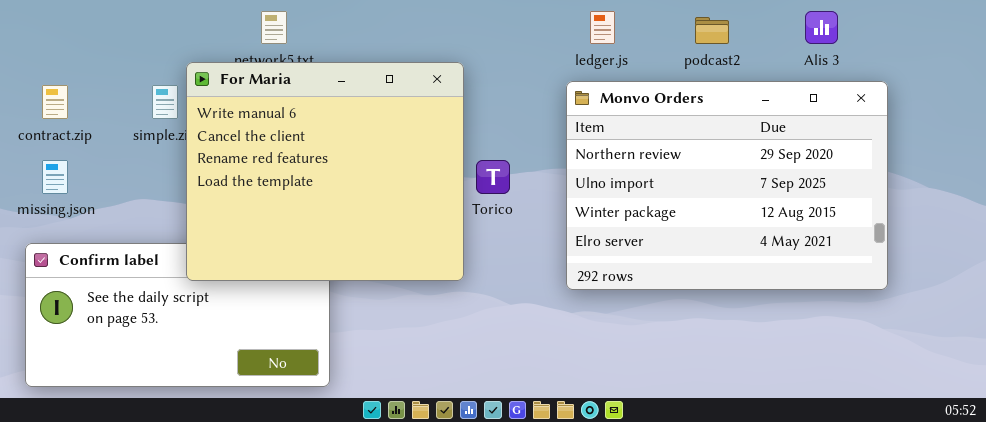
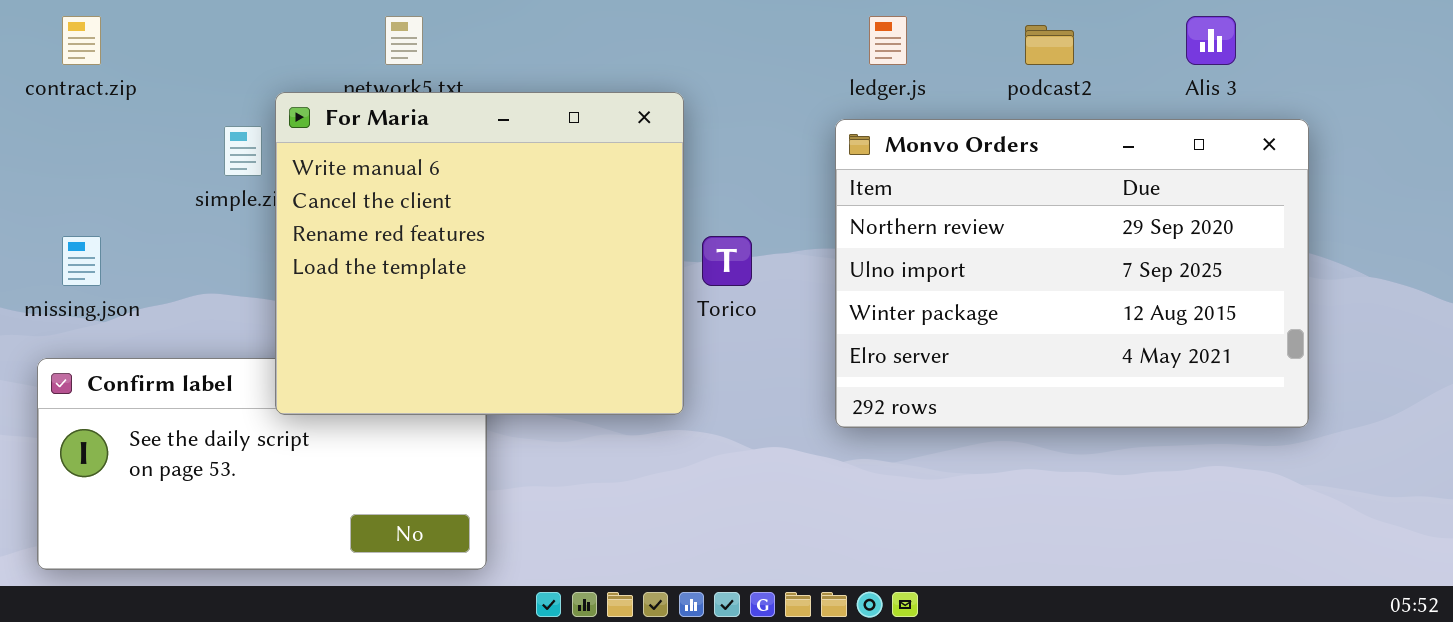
contract.zip: [42,85,68,119] -> [62,16,101,65], moved

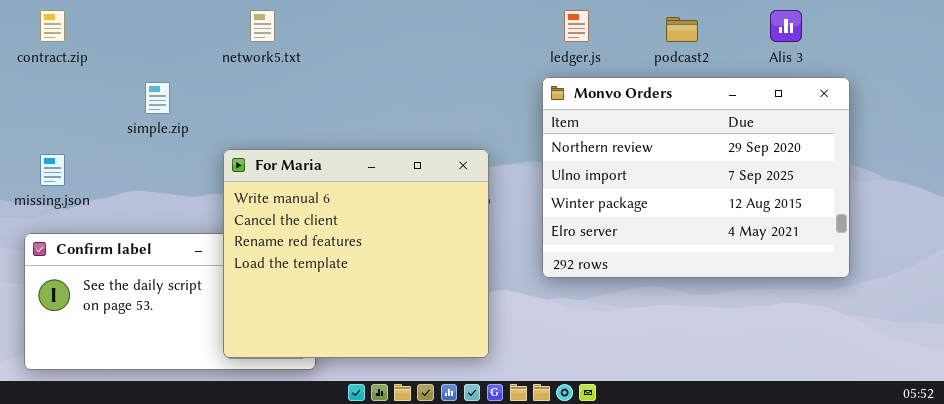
For Maria: [275,92,684,415] -> [223,149,489,358], moved

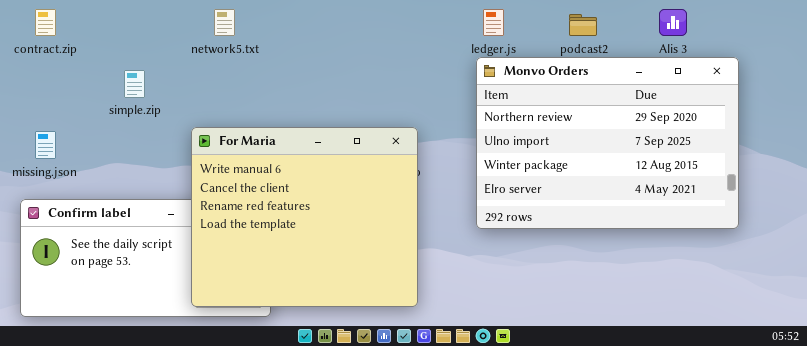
Monvo Orders: [542,77,850,278] -> [476,57,739,229], moved

